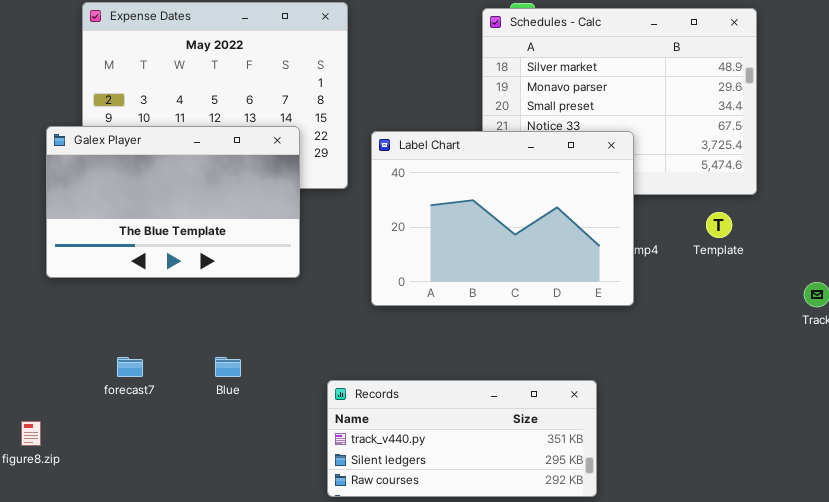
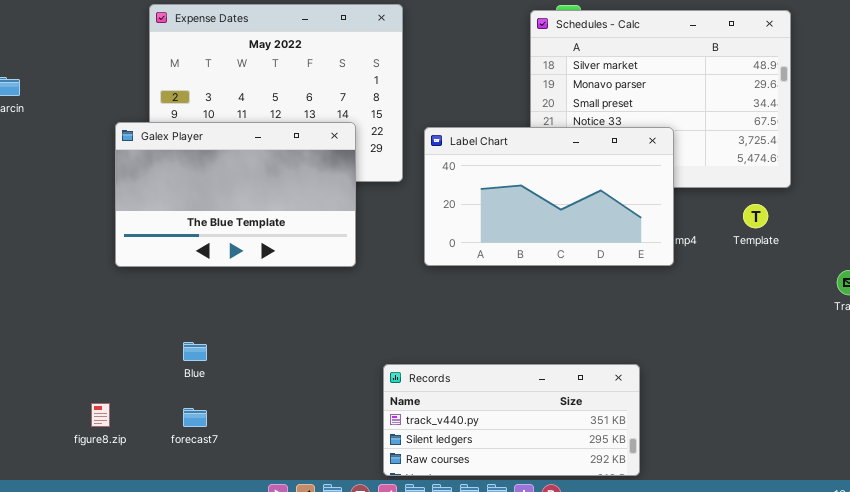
Label Chart: [371,131,634,306] -> [424,127,674,266], resized
forecast7: [117,357,143,377] -> [183,408,207,427], moved
Blue: [215,357,241,377] -> [183,342,207,361], moved

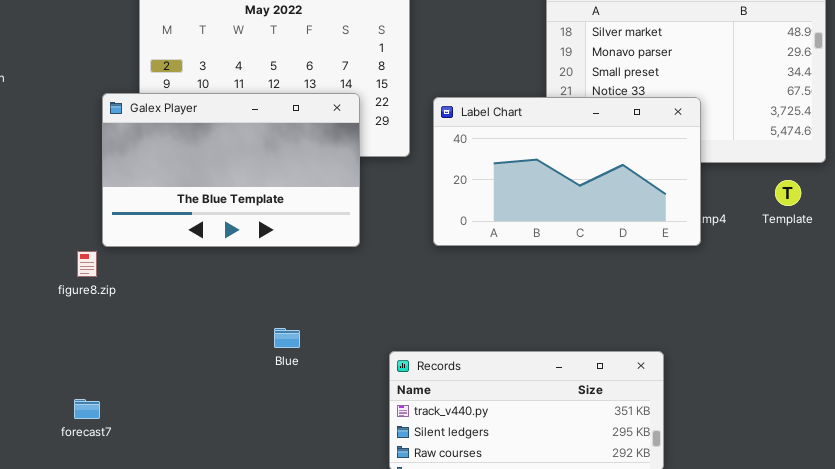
Blue: [183,342,207,361] -> [274,328,300,348], moved
figure8.zip: [91,403,110,427] -> [77,251,97,277], moved
forecast7: [183,408,207,427] -> [74,399,100,419], moved

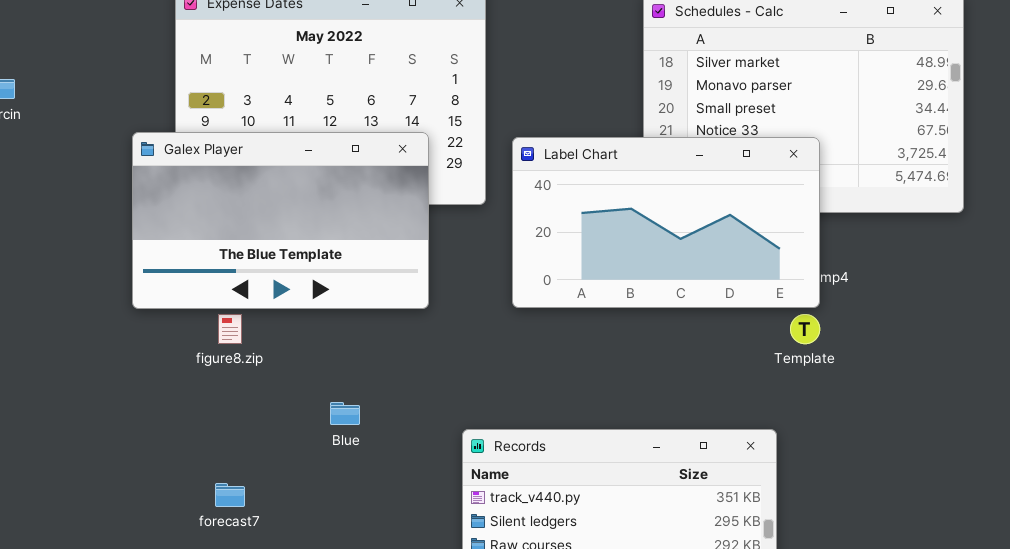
Template: [775,180,801,206] -> [790,314,820,344], moved
figure8.zip: [77,251,97,277] -> [218,314,242,344], moved
forecast7: [74,399,100,419] -> [215,483,245,507], moved

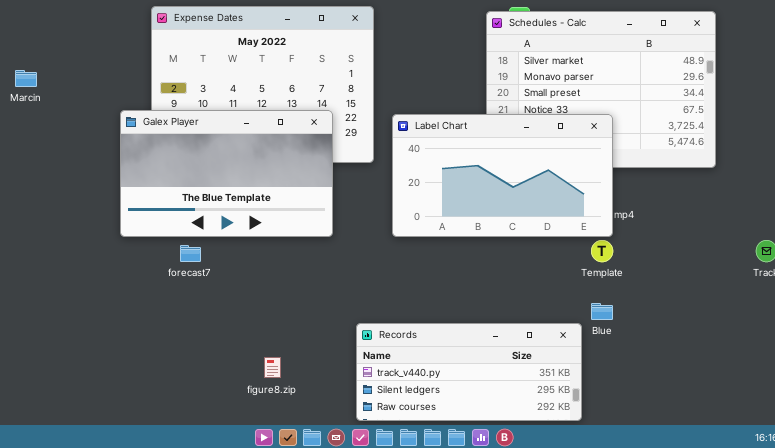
figure8.zip: [218,314,242,344] -> [264,357,281,378], moved
Blue: [330,402,360,425] -> [591,303,613,320], moved
forecast7: [215,483,245,507] -> [180,245,201,262], moved

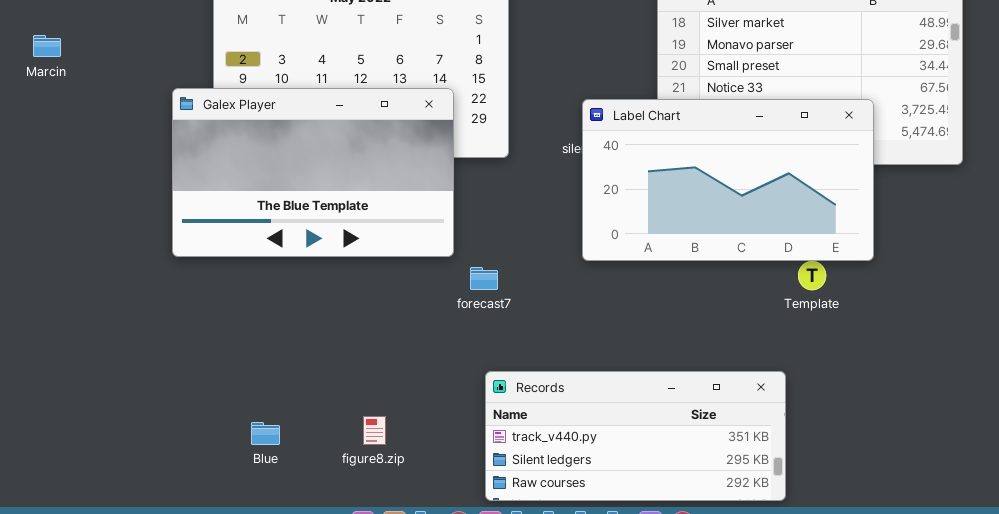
Label Chart: [392,114,613,237] -> [582,99,874,261], moved
forecast7: [180,245,201,262] -> [470,267,498,290], moved
Blue: [591,303,613,320] -> [251,422,280,445], moved

